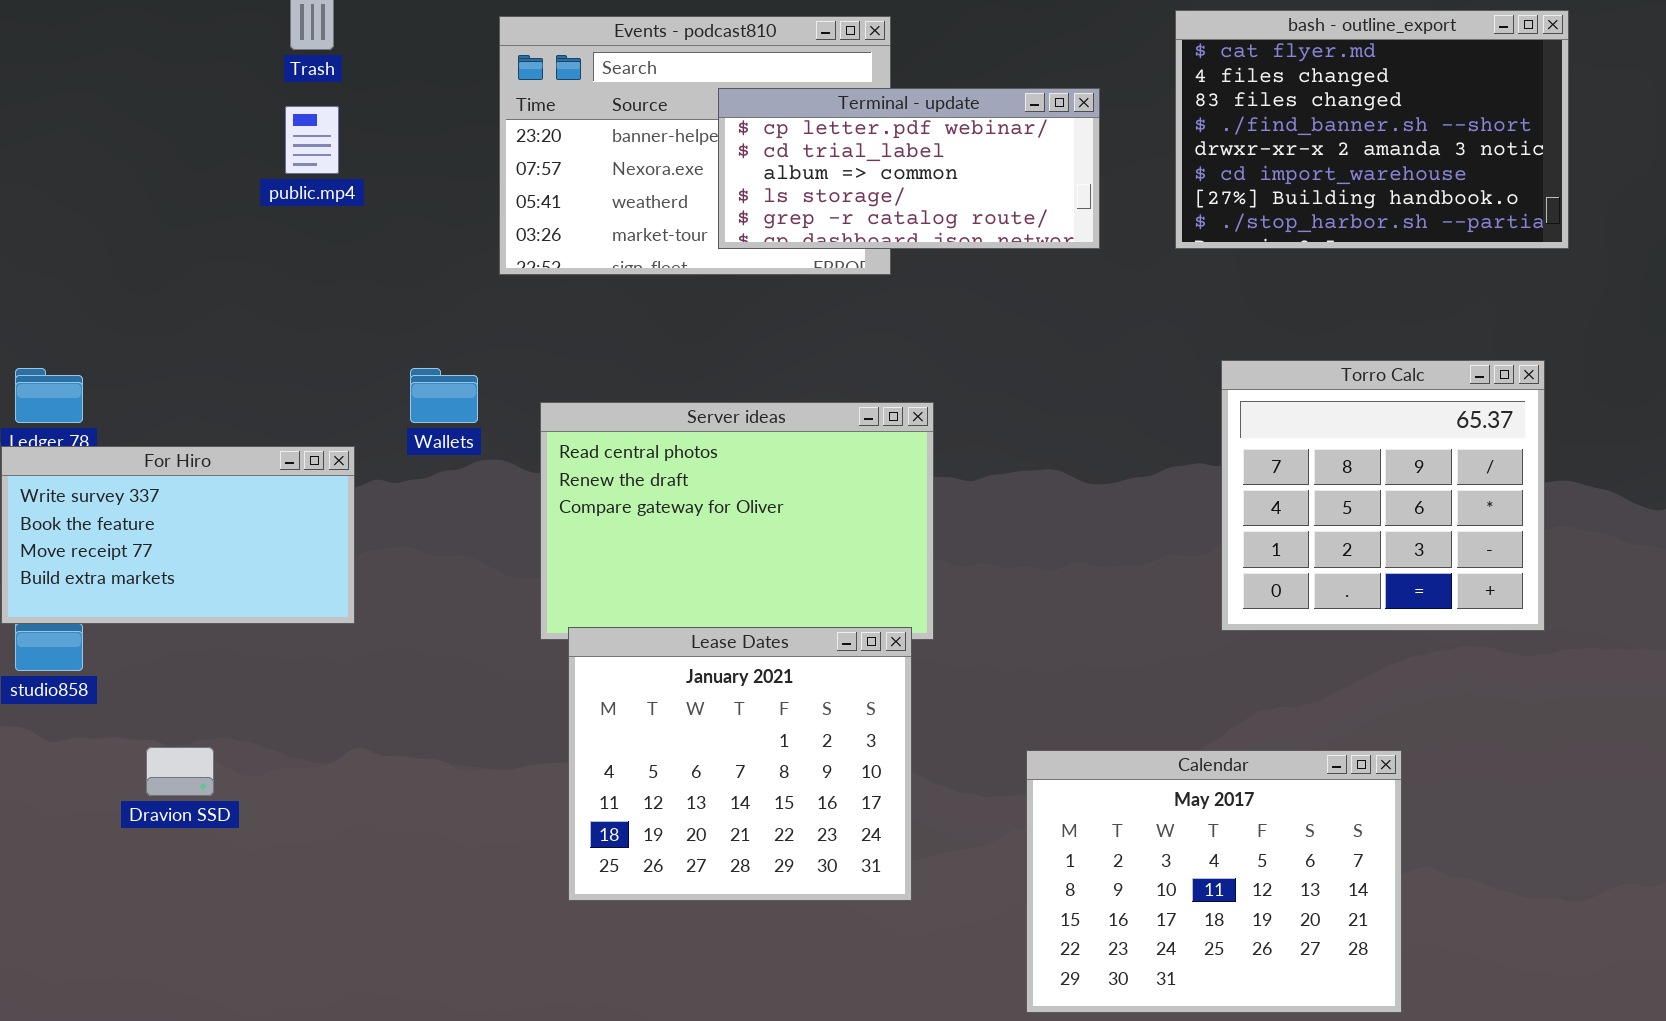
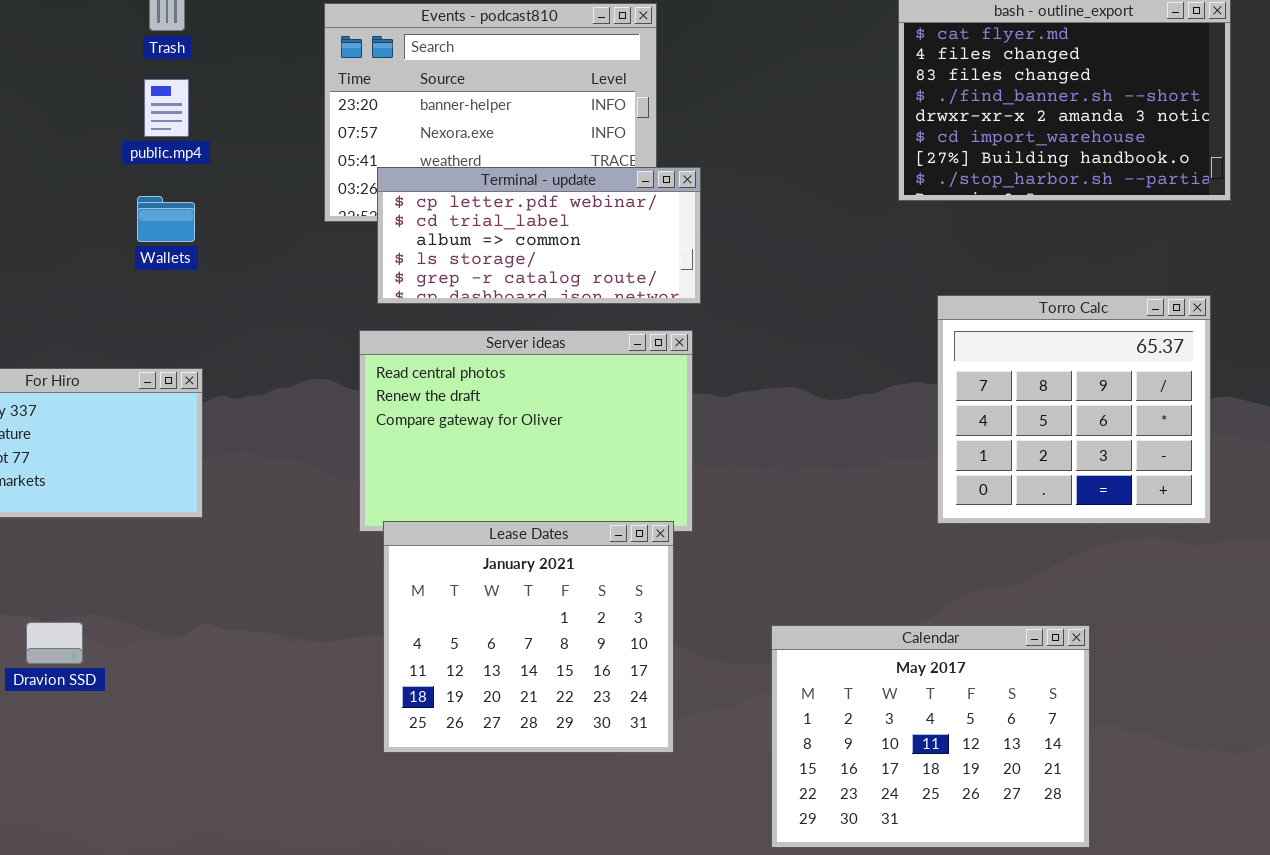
Terminal - update: [718,88,1100,249] -> [377,167,701,304], moved
Wallets: [410,368,478,423] -> [137,196,195,242], moved

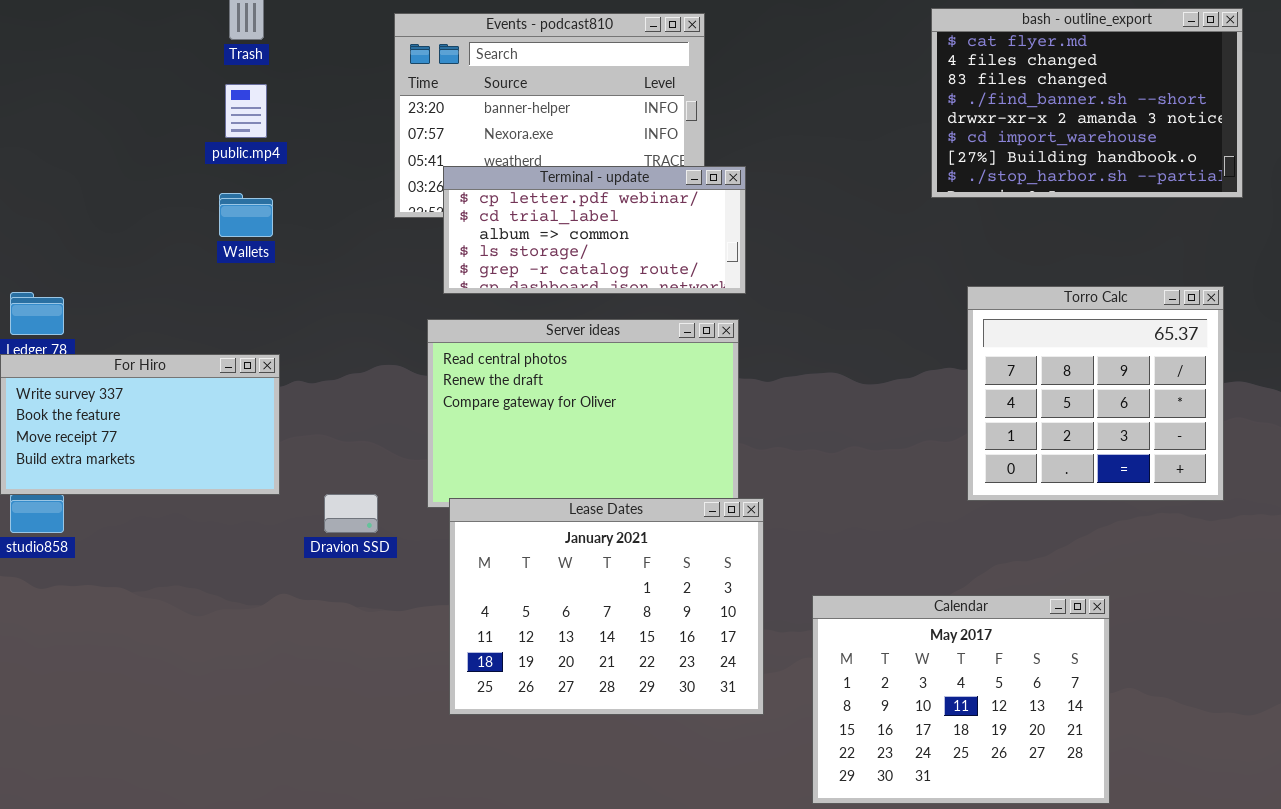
Lease Dates: [383,521,674,753] -> [449,498,764,715], resized
Dravion SSD: [26,622,83,664] -> [324,494,378,533], moved

